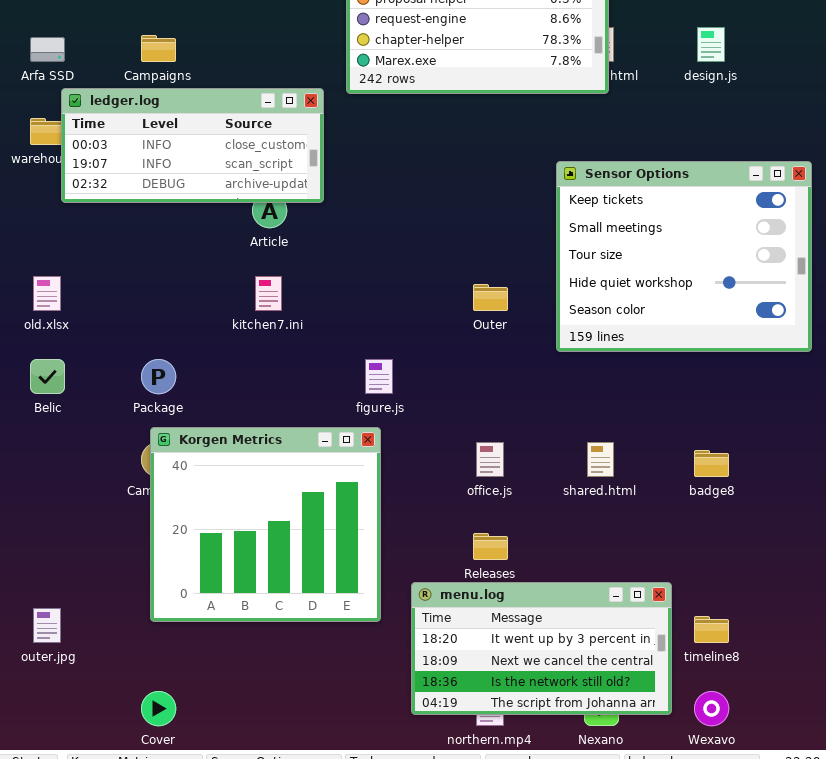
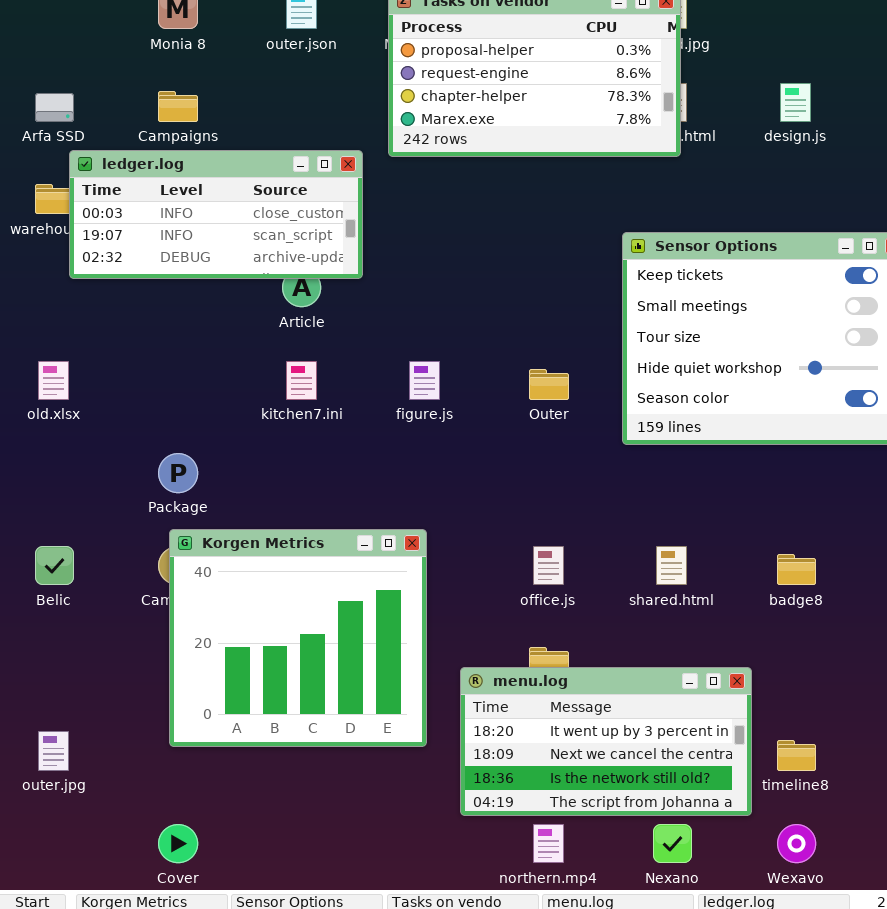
Belic: [30,359,65,394] -> [35,546,74,585], moved
figure.js: [365,359,393,394] -> [409,361,440,400], moved
menu.log: [411,582,672,715] -> [460,667,752,816], moved

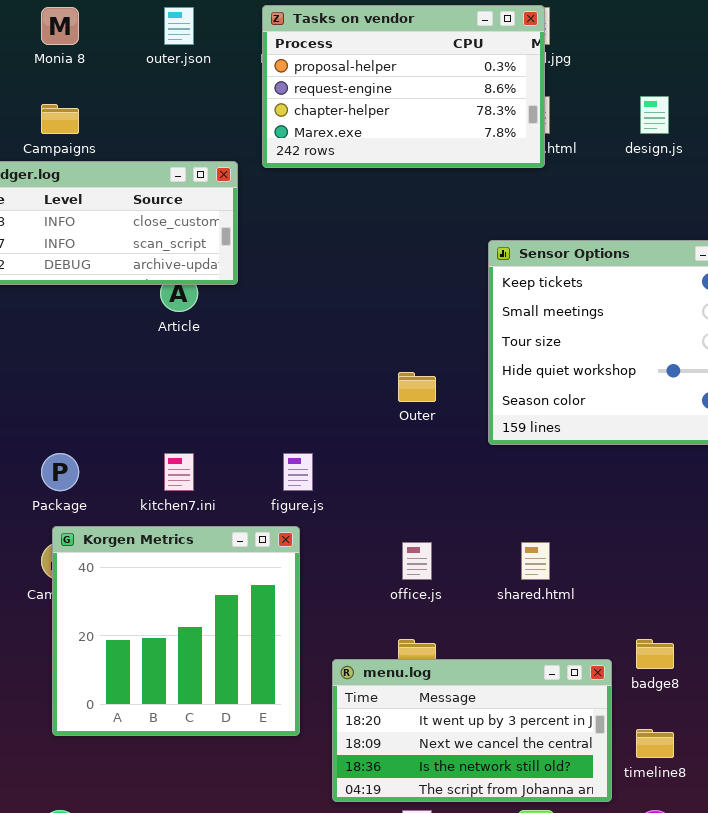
kitchen7.ini: [286,361,317,400] -> [164,453,194,491], moved
figure.js: [409,361,440,400] -> [283,453,313,491], moved
badge8: [777,554,816,585] -> [636,639,674,669], moved

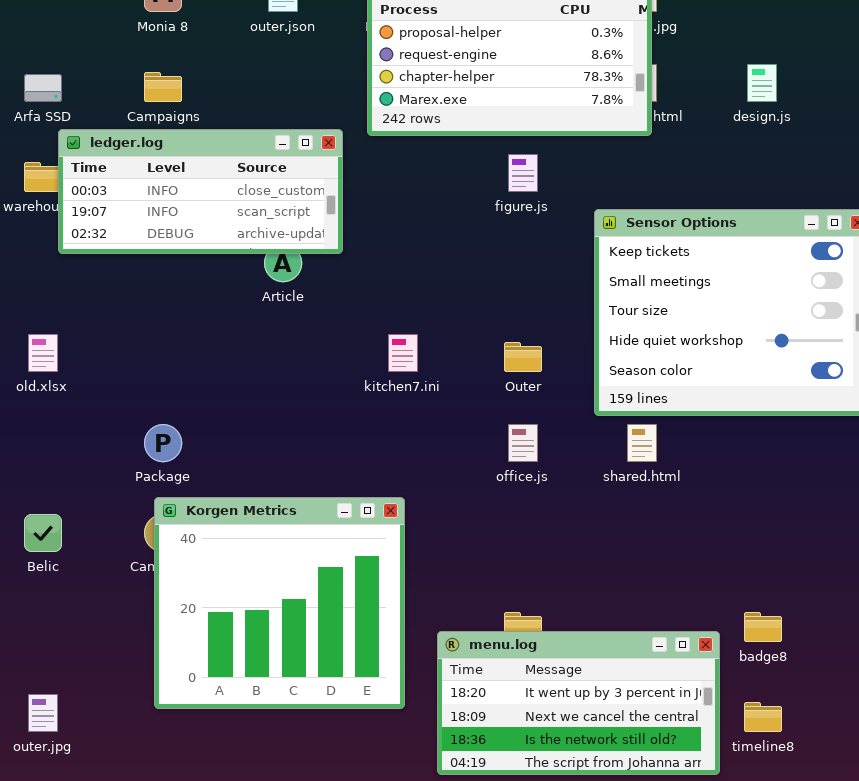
kitchen7.ini: [164,453,194,491] -> [388,334,418,372], moved
figure.js: [283,453,313,491] -> [508,154,538,192], moved
office.js: [402,542,432,580] -> [508,424,538,462], moved
shared.html: [521,542,550,580] -> [627,424,657,462], moved

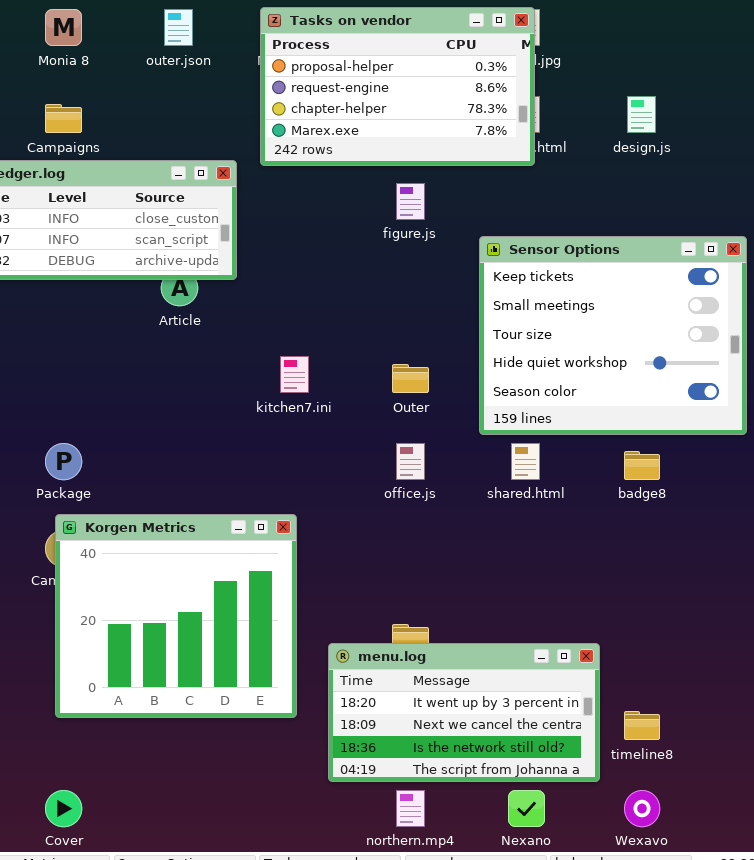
badge8: [744,612,782,642] -> [624,451,660,480], moved

